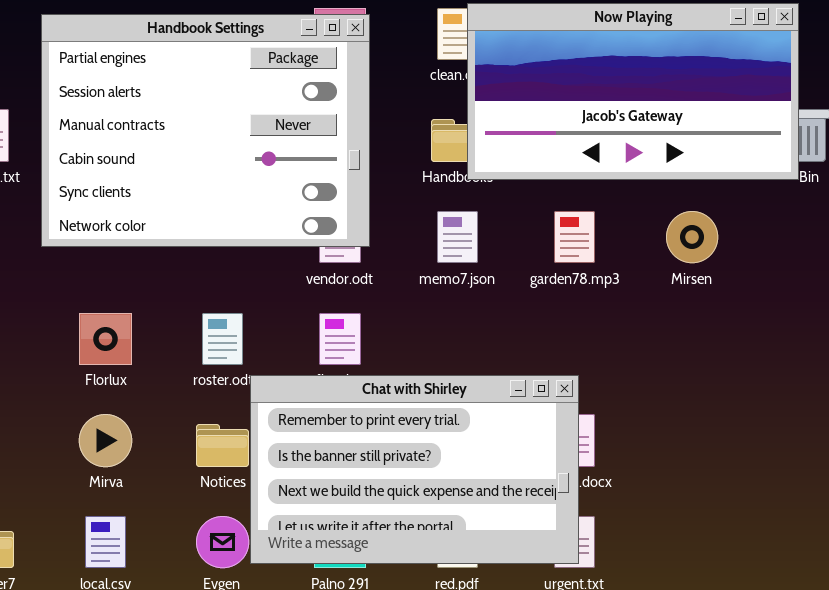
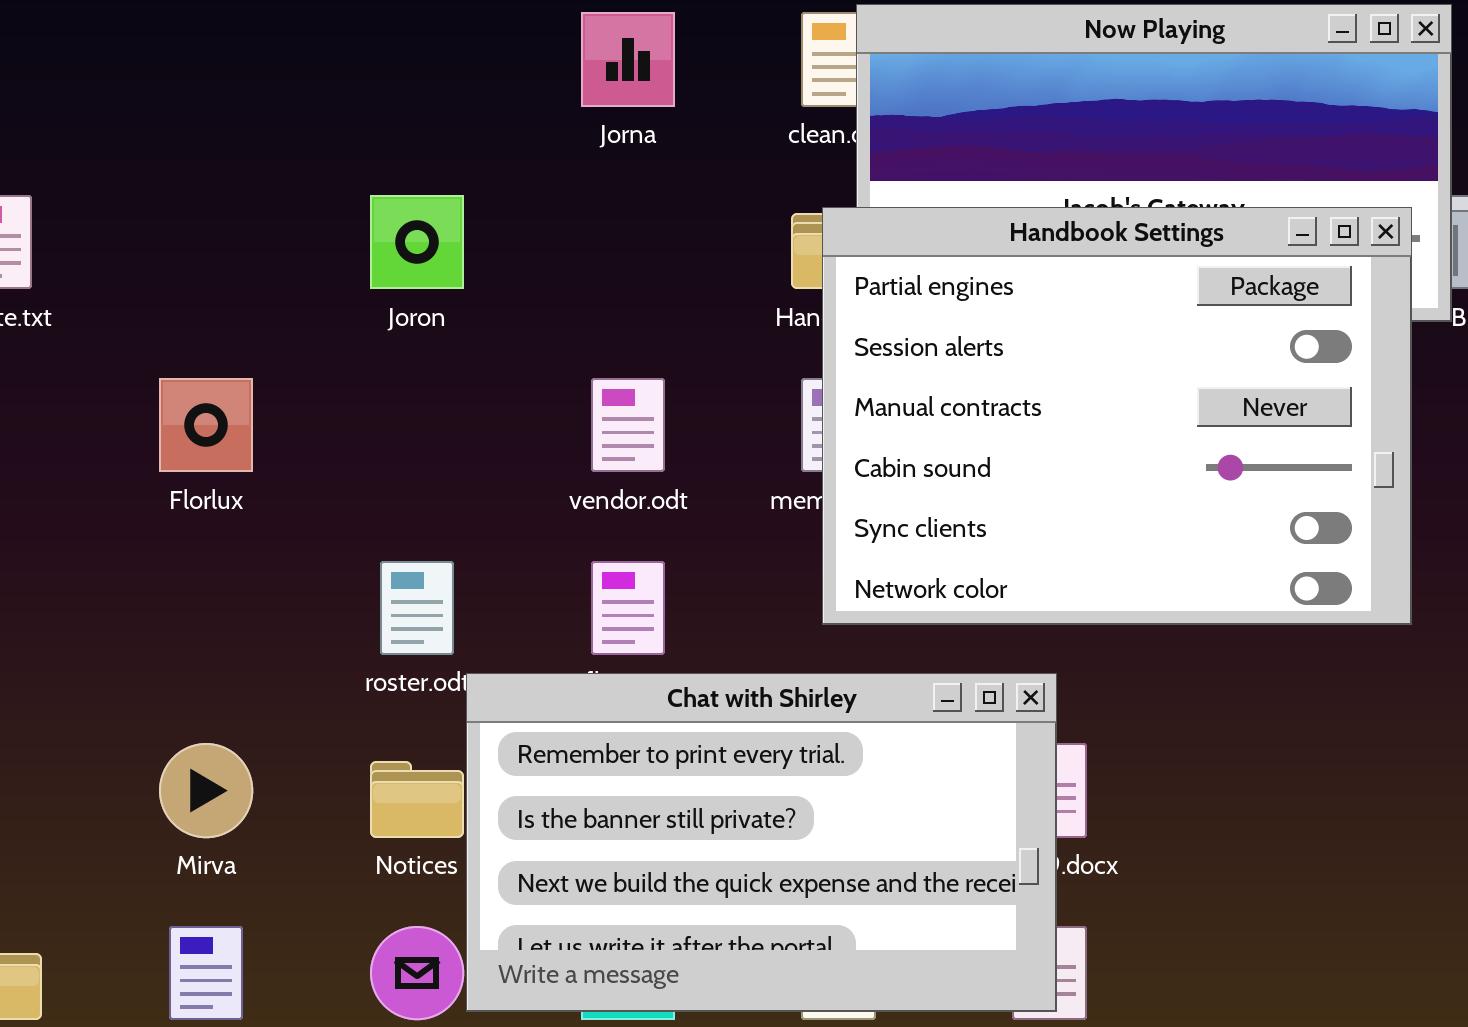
Handbook Settings: [41,14,370,247] -> [822,207,1412,625], moved
Florlux: [79,313,132,365] -> [159,378,253,472], moved

